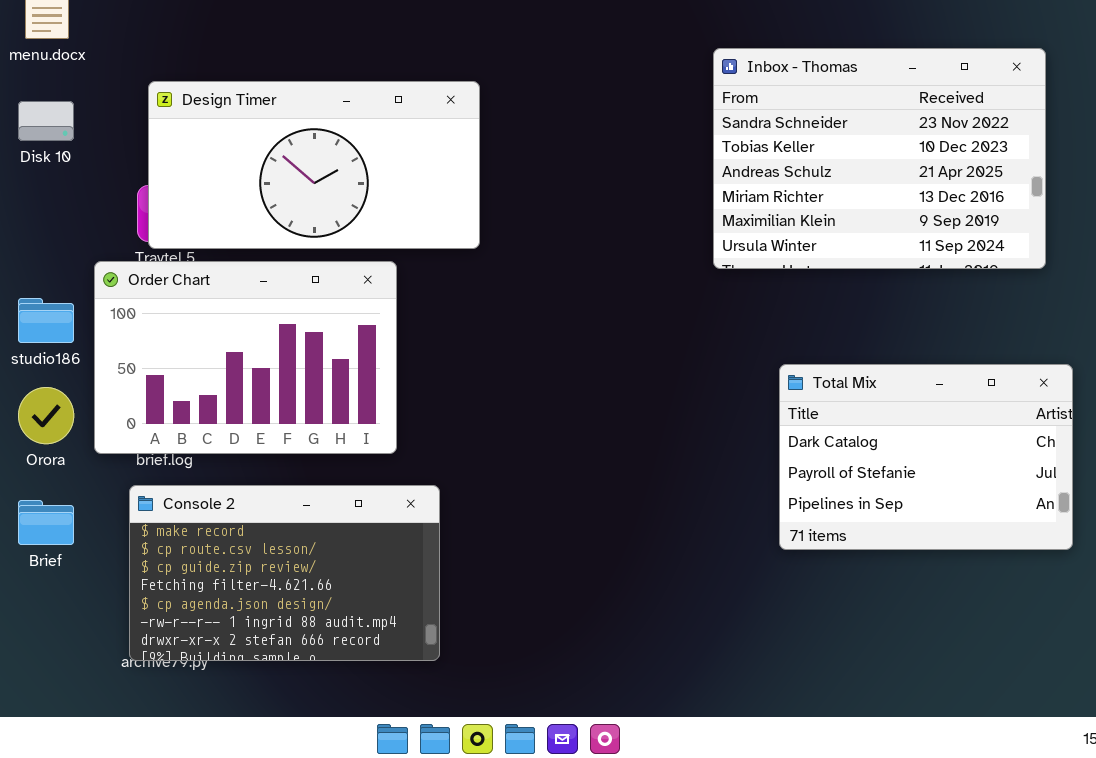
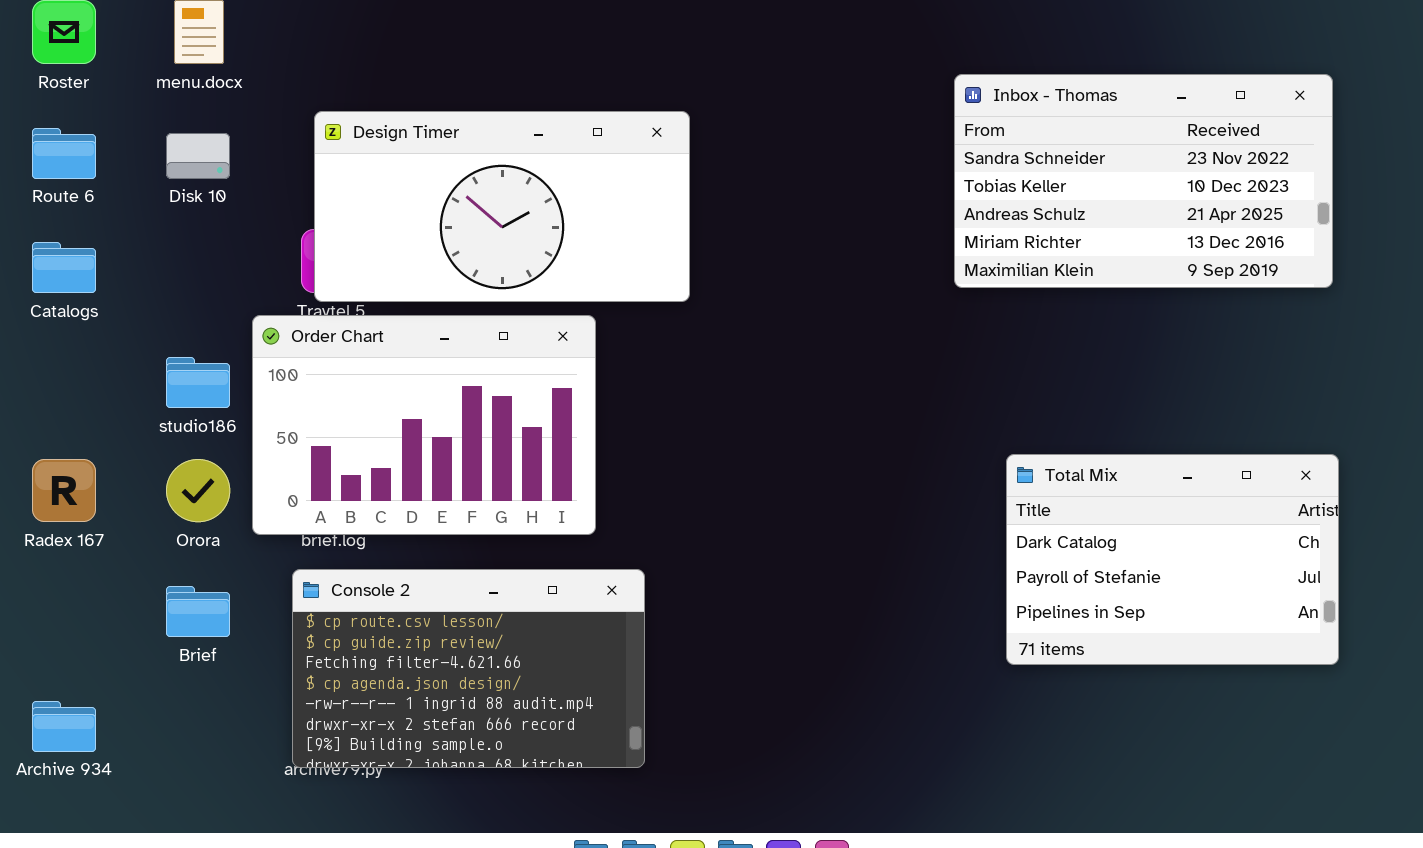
Inbox - Thomas: [713,48,1046,269] -> [954,74,1333,288], resized
Total Mix: [779,364,1073,550] -> [1006,454,1339,665], moved
Console 2: [129,485,440,661] -> [292,569,645,768], scrolled down 1 row

